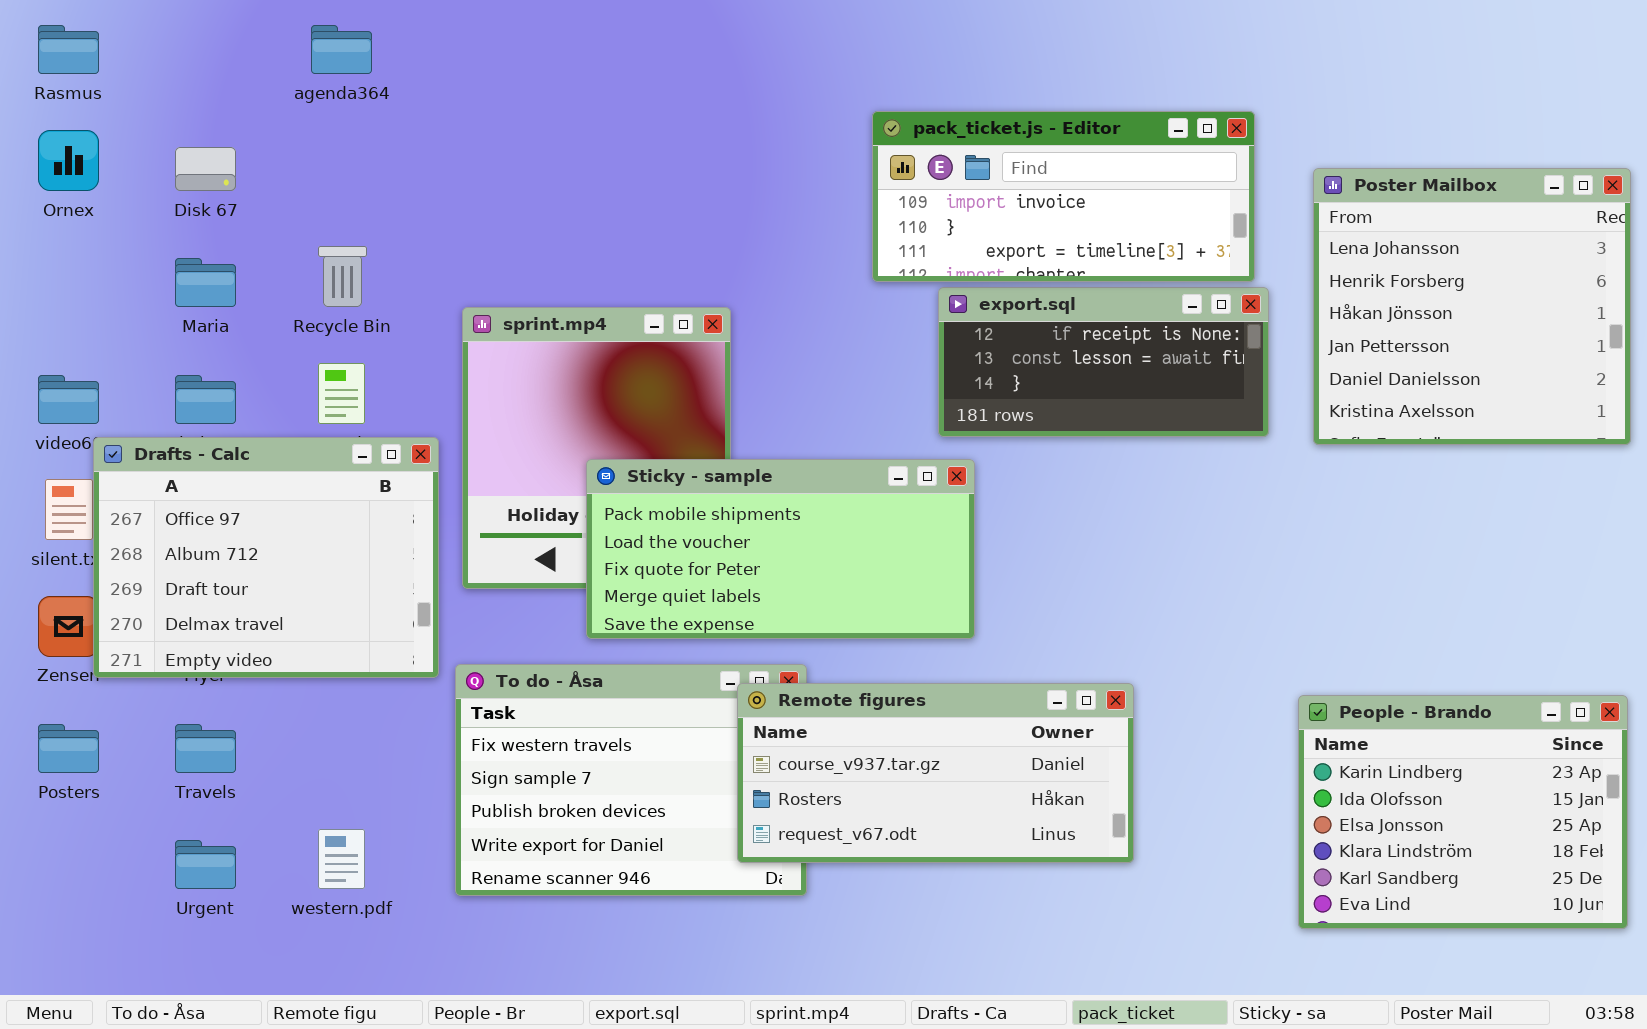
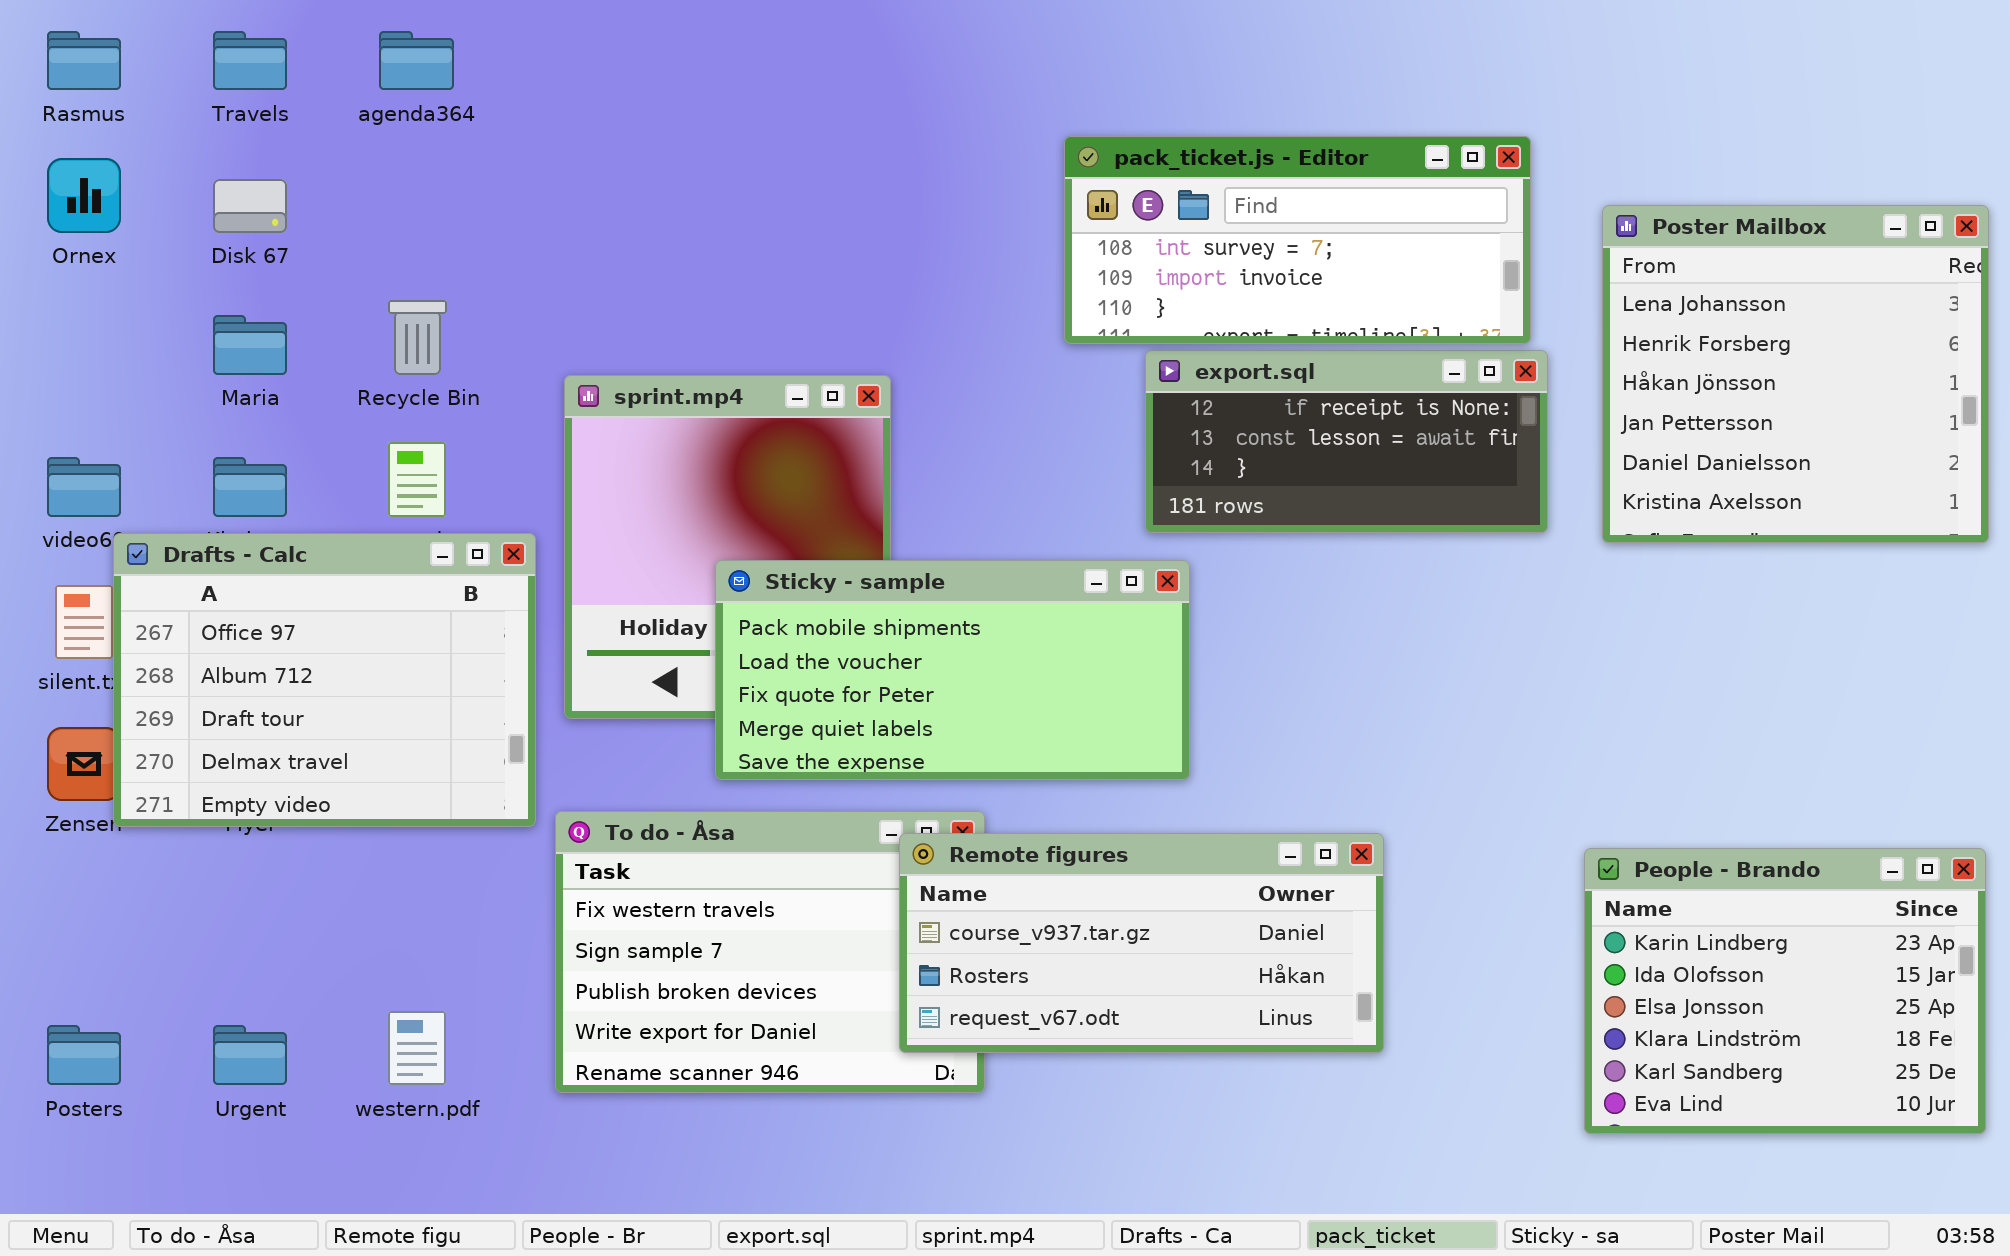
pack_ticket.js - Editor: [872,111,1255,282] -> [1064,136,1531,344], scrolled up 1 row
Posters: [38,724,99,773] -> [47,1025,121,1085], moved
Travels: [175,724,236,773] -> [213,31,287,90], moved

